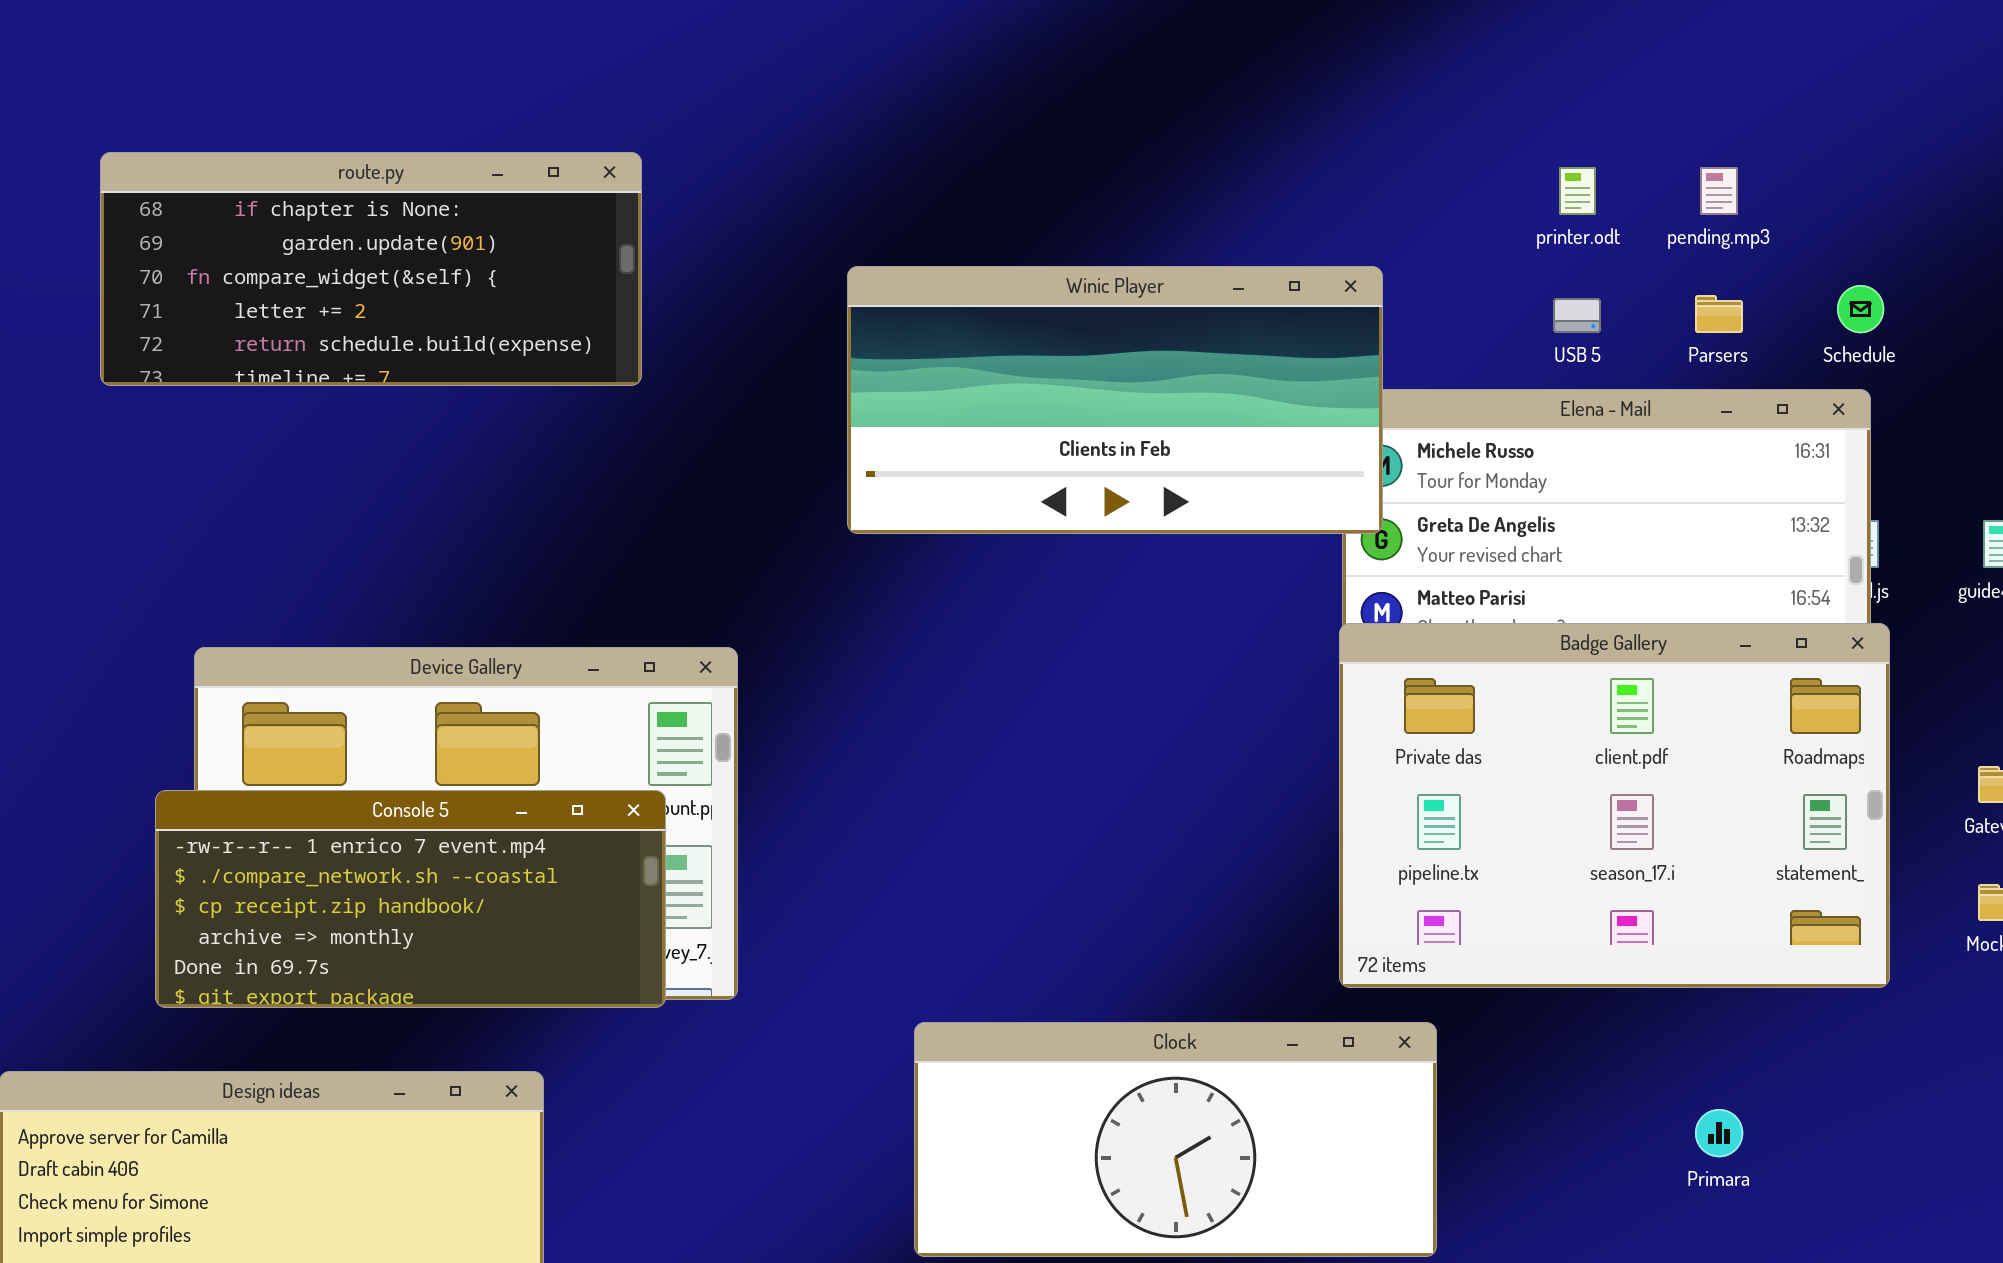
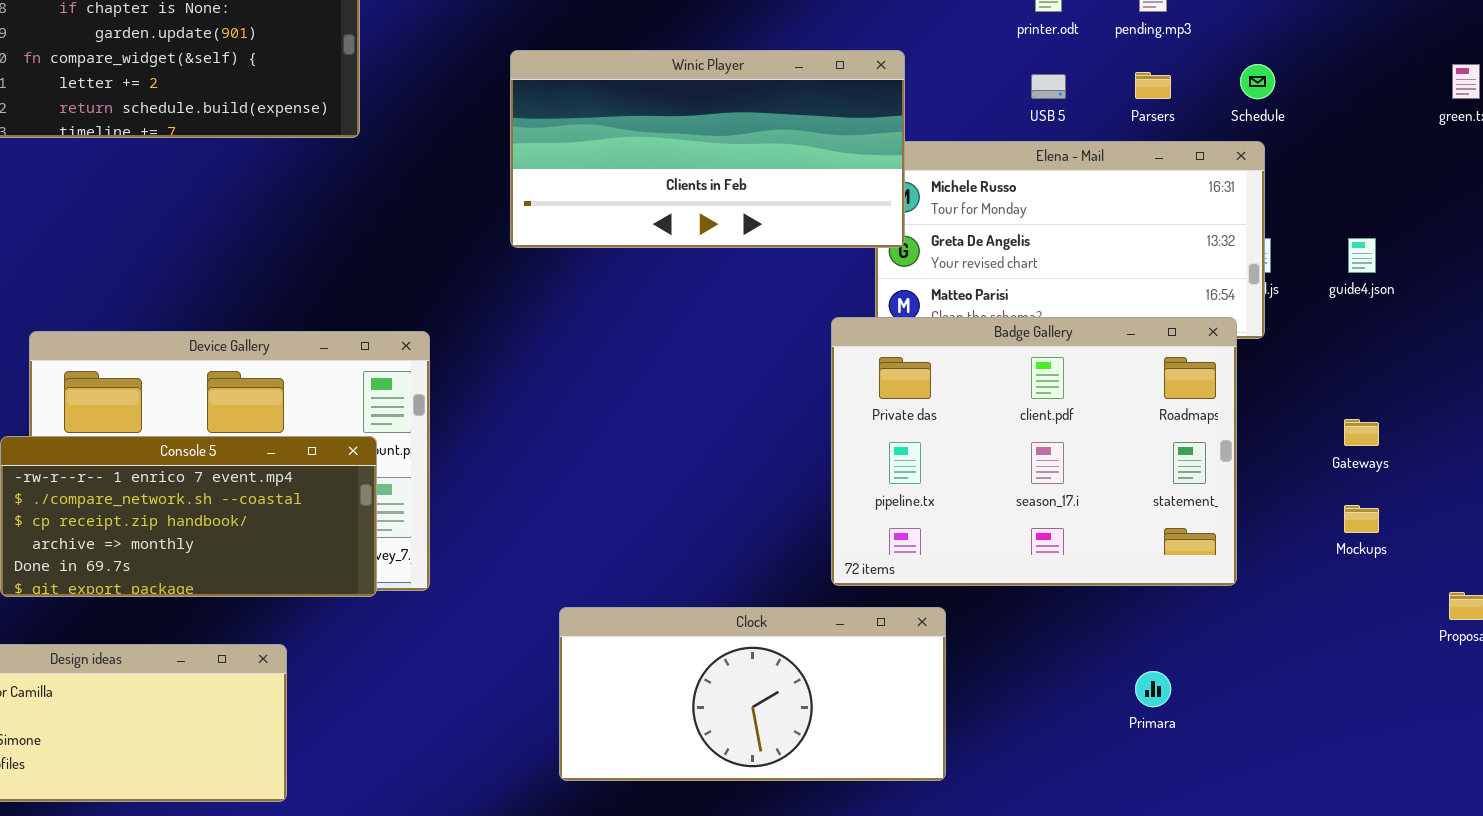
Badge Gallery: [1339,623,1890,988] -> [831,317,1237,586], moved

